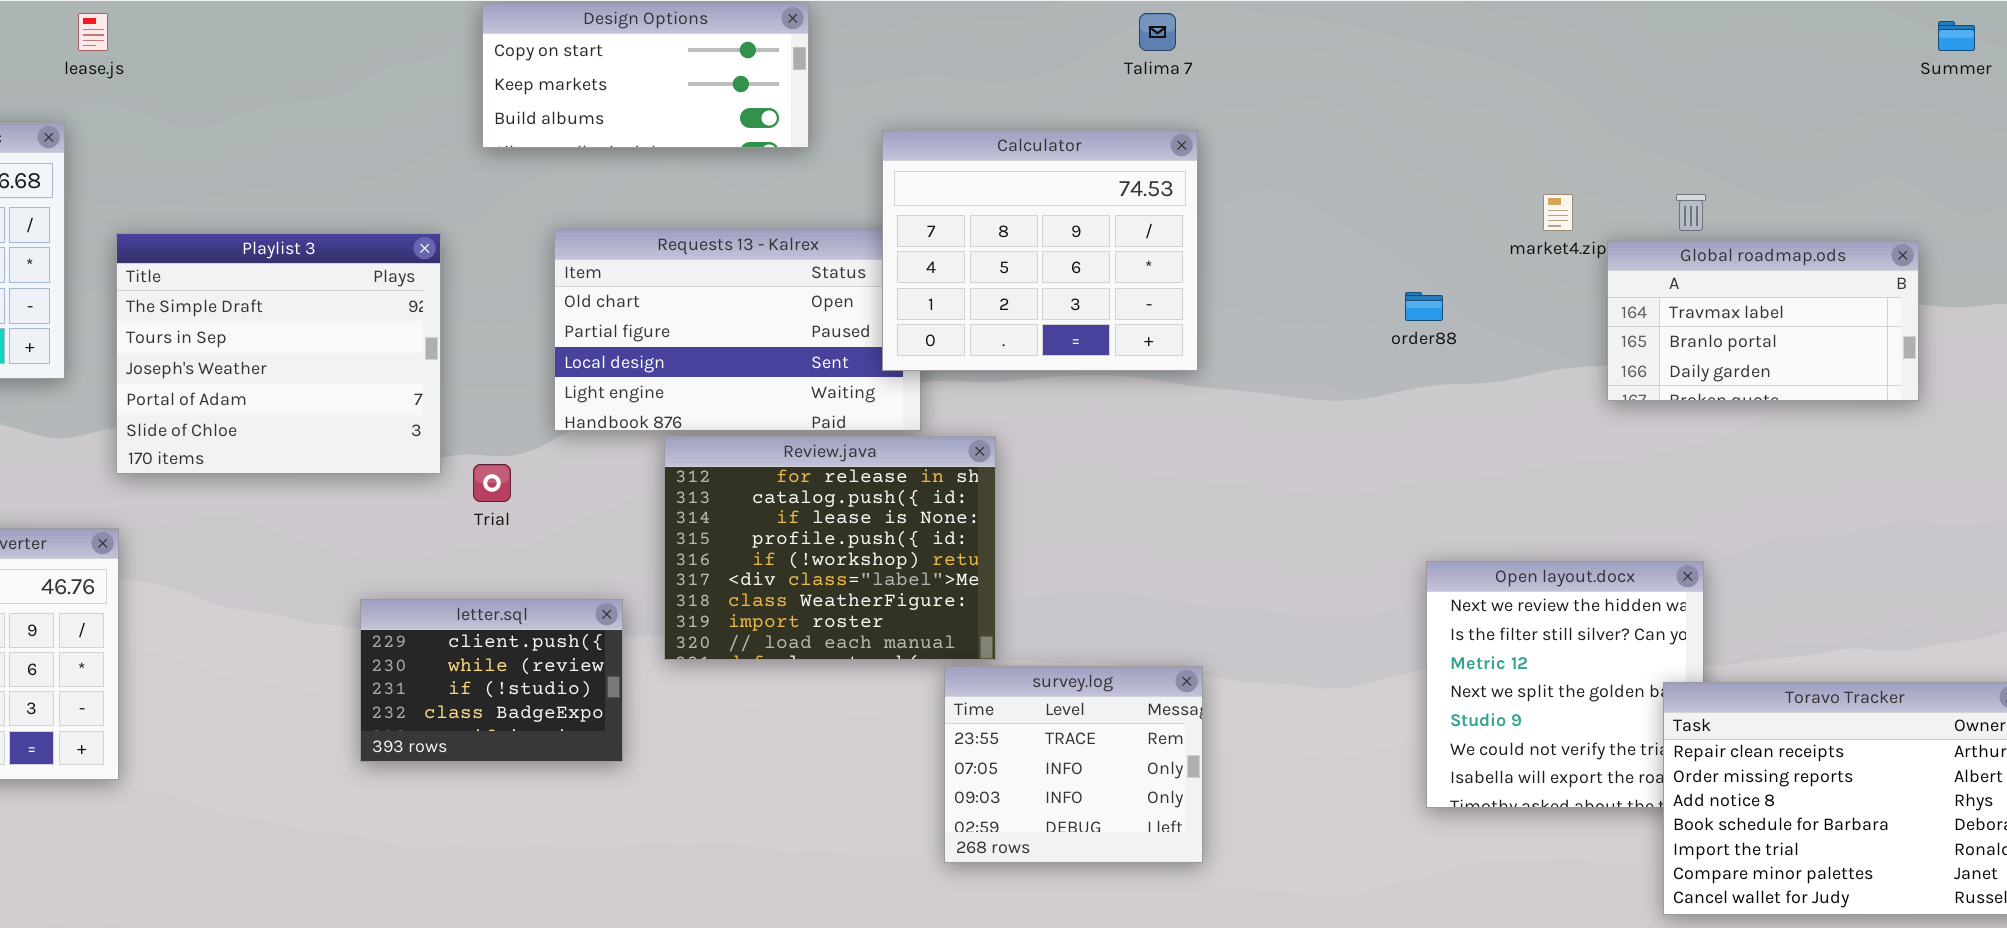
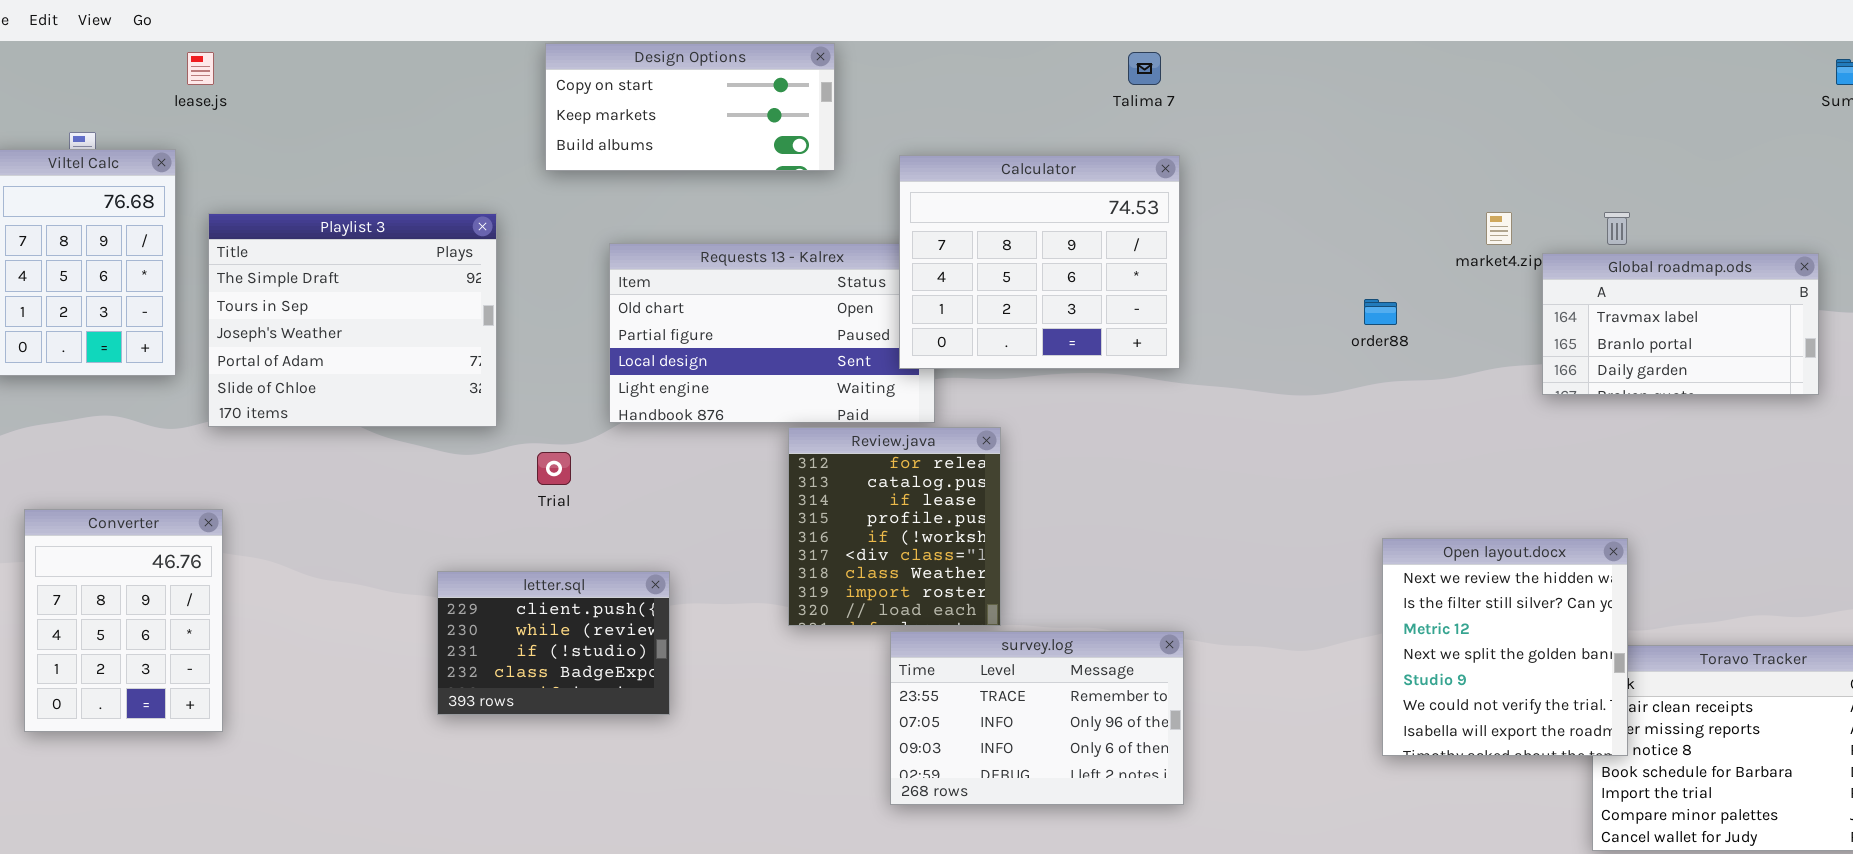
Playlist 3: [116,233,441,474] -> [208,213,497,427], moved
Review.java: [664,436,996,660] -> [788,427,1001,626], resized
Open layout.docx: [1426,561,1704,808] -> [1382,538,1628,756], raised
survey.log: [944,666,1203,863] -> [890,631,1184,805], resized

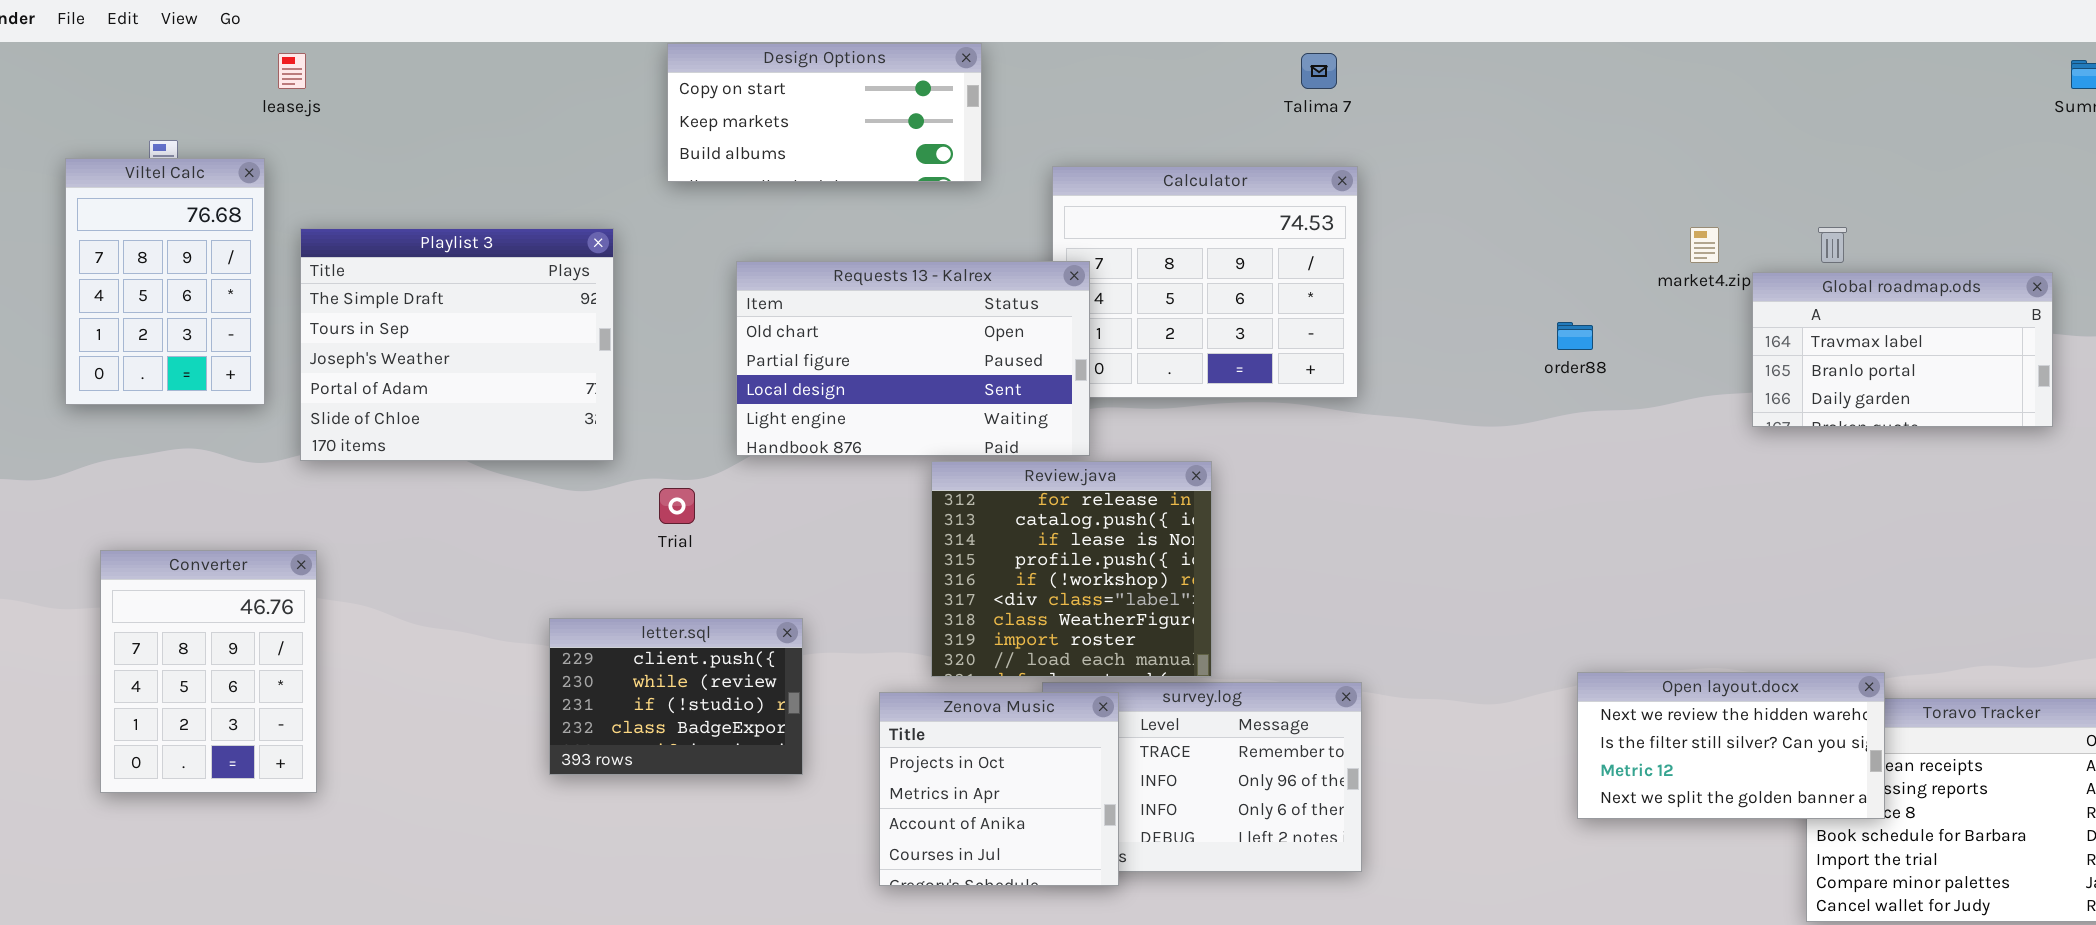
Requests 13 - Kalrex: [609,243,935,423] -> [736,261,1090,456], raised
Review.java: [788,427,1001,626] -> [931,461,1212,677], resized
Open layout.docx: [1382,538,1628,756] -> [1577,672,1885,819], resized
Zenova Music: none -> [879,692,1119,886], opened

